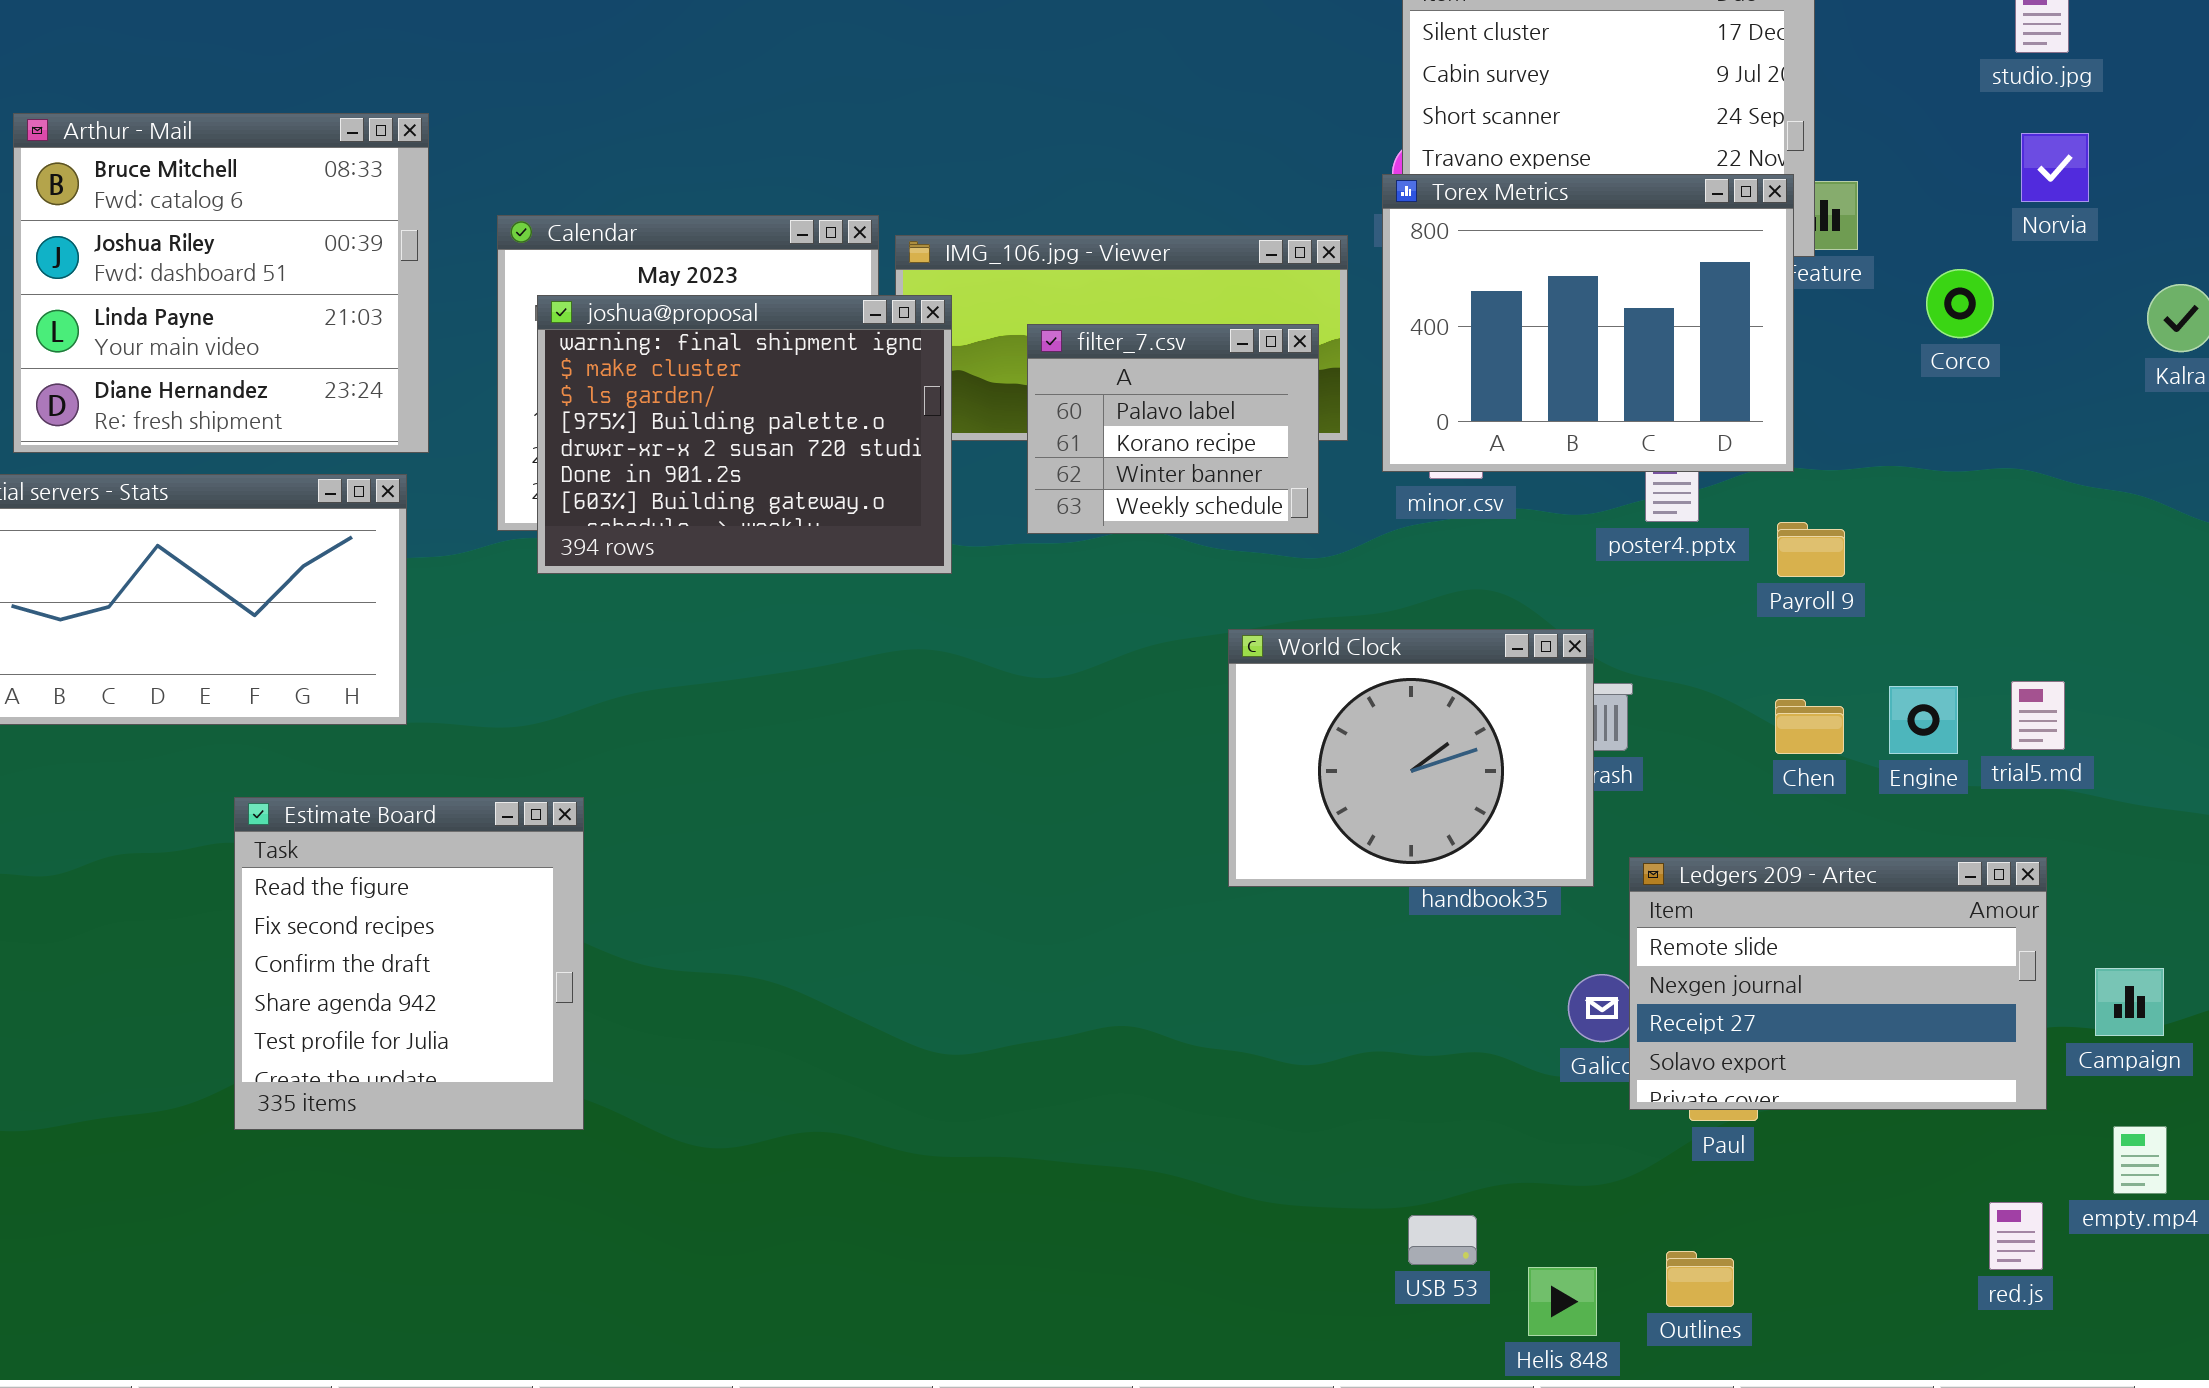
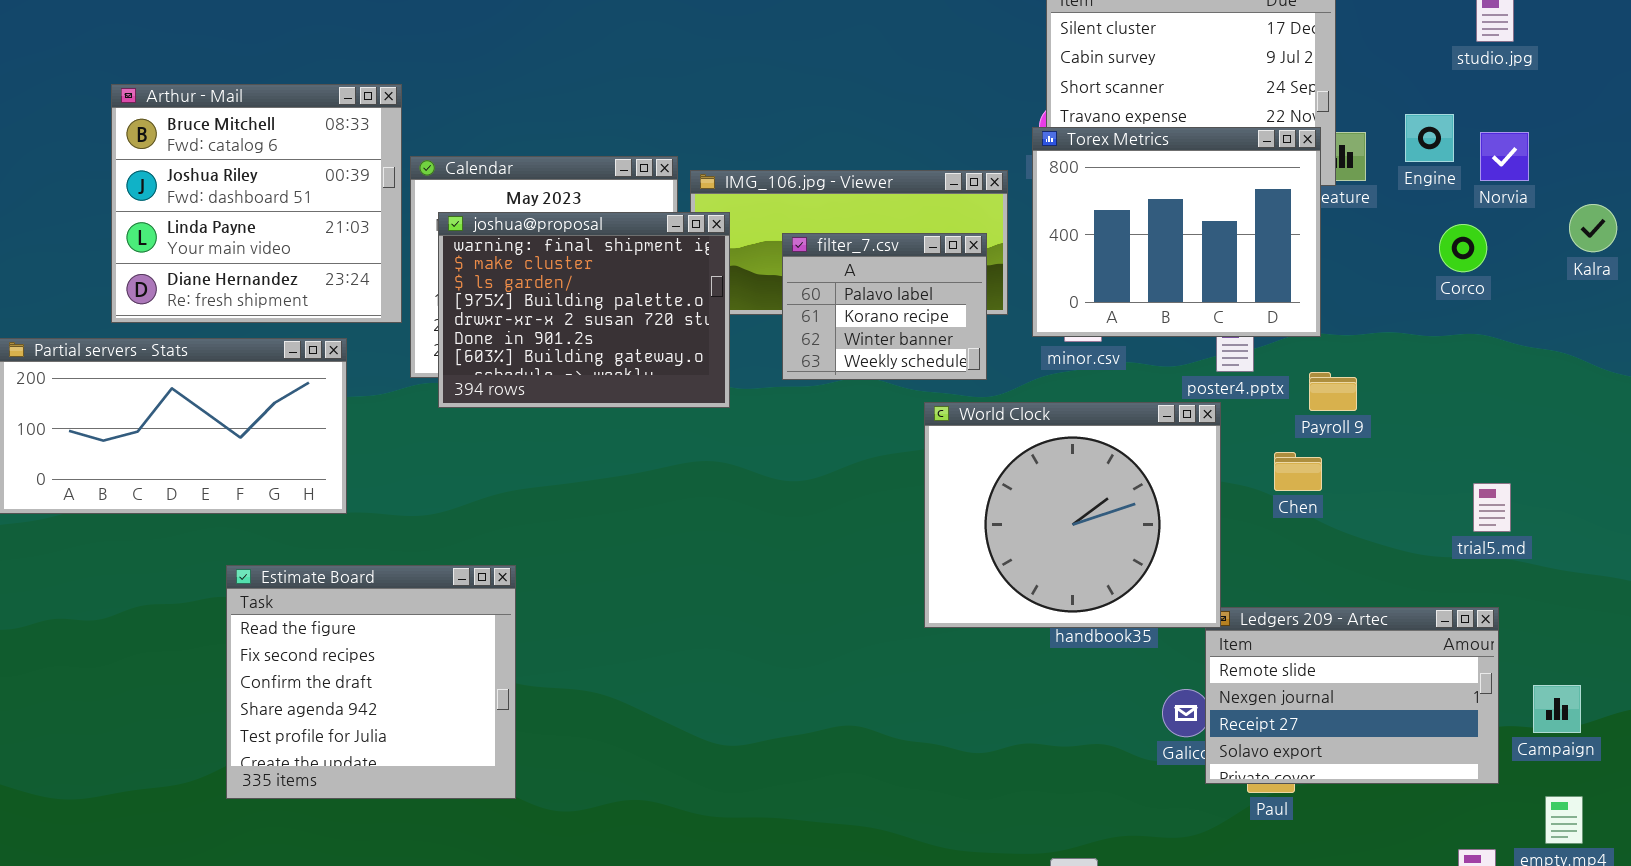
Arthur - Mail: [13,113,429,453] -> [111,84,402,323], moved
Norvia: [2021,133,2089,202] -> [1480,132,1529,181], moved
Corco: [1926,269,1994,338] -> [1439,224,1487,272], moved
World Clock: [1228,629,1594,887] -> [924,402,1221,628], resized
Engine: [1889,686,1958,754] -> [1405,114,1454,162], moved
Chen: [1775,699,1844,754] -> [1274,452,1322,491], moved
Estimate Board: [234,797,584,1130] -> [226,565,516,799], resized

